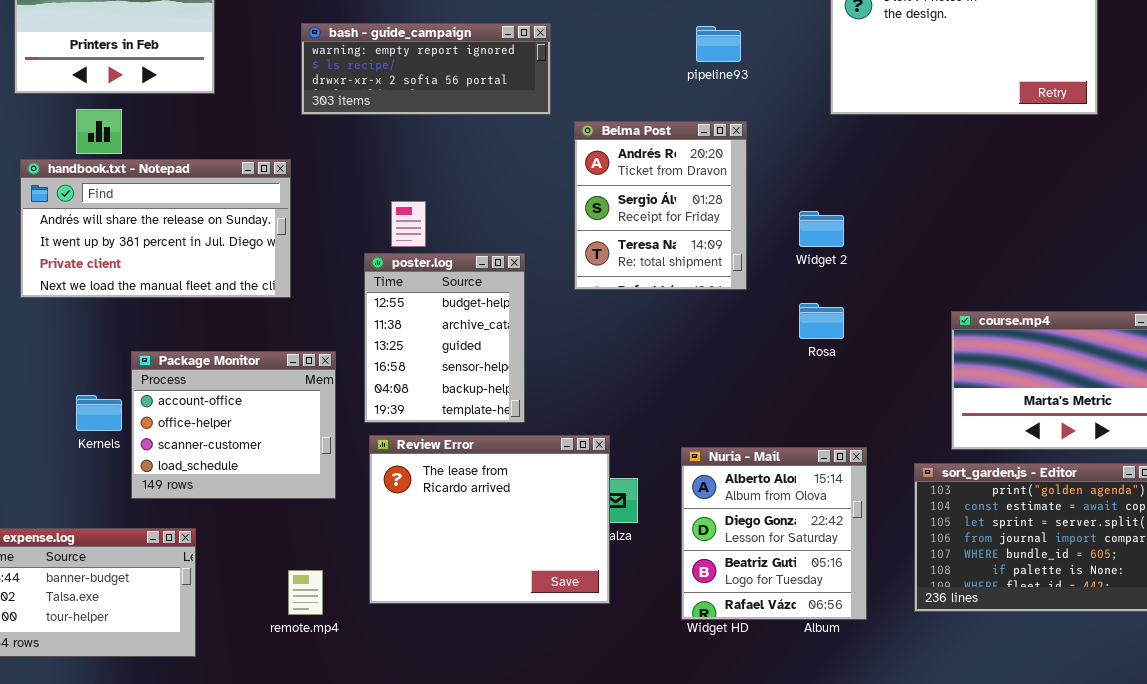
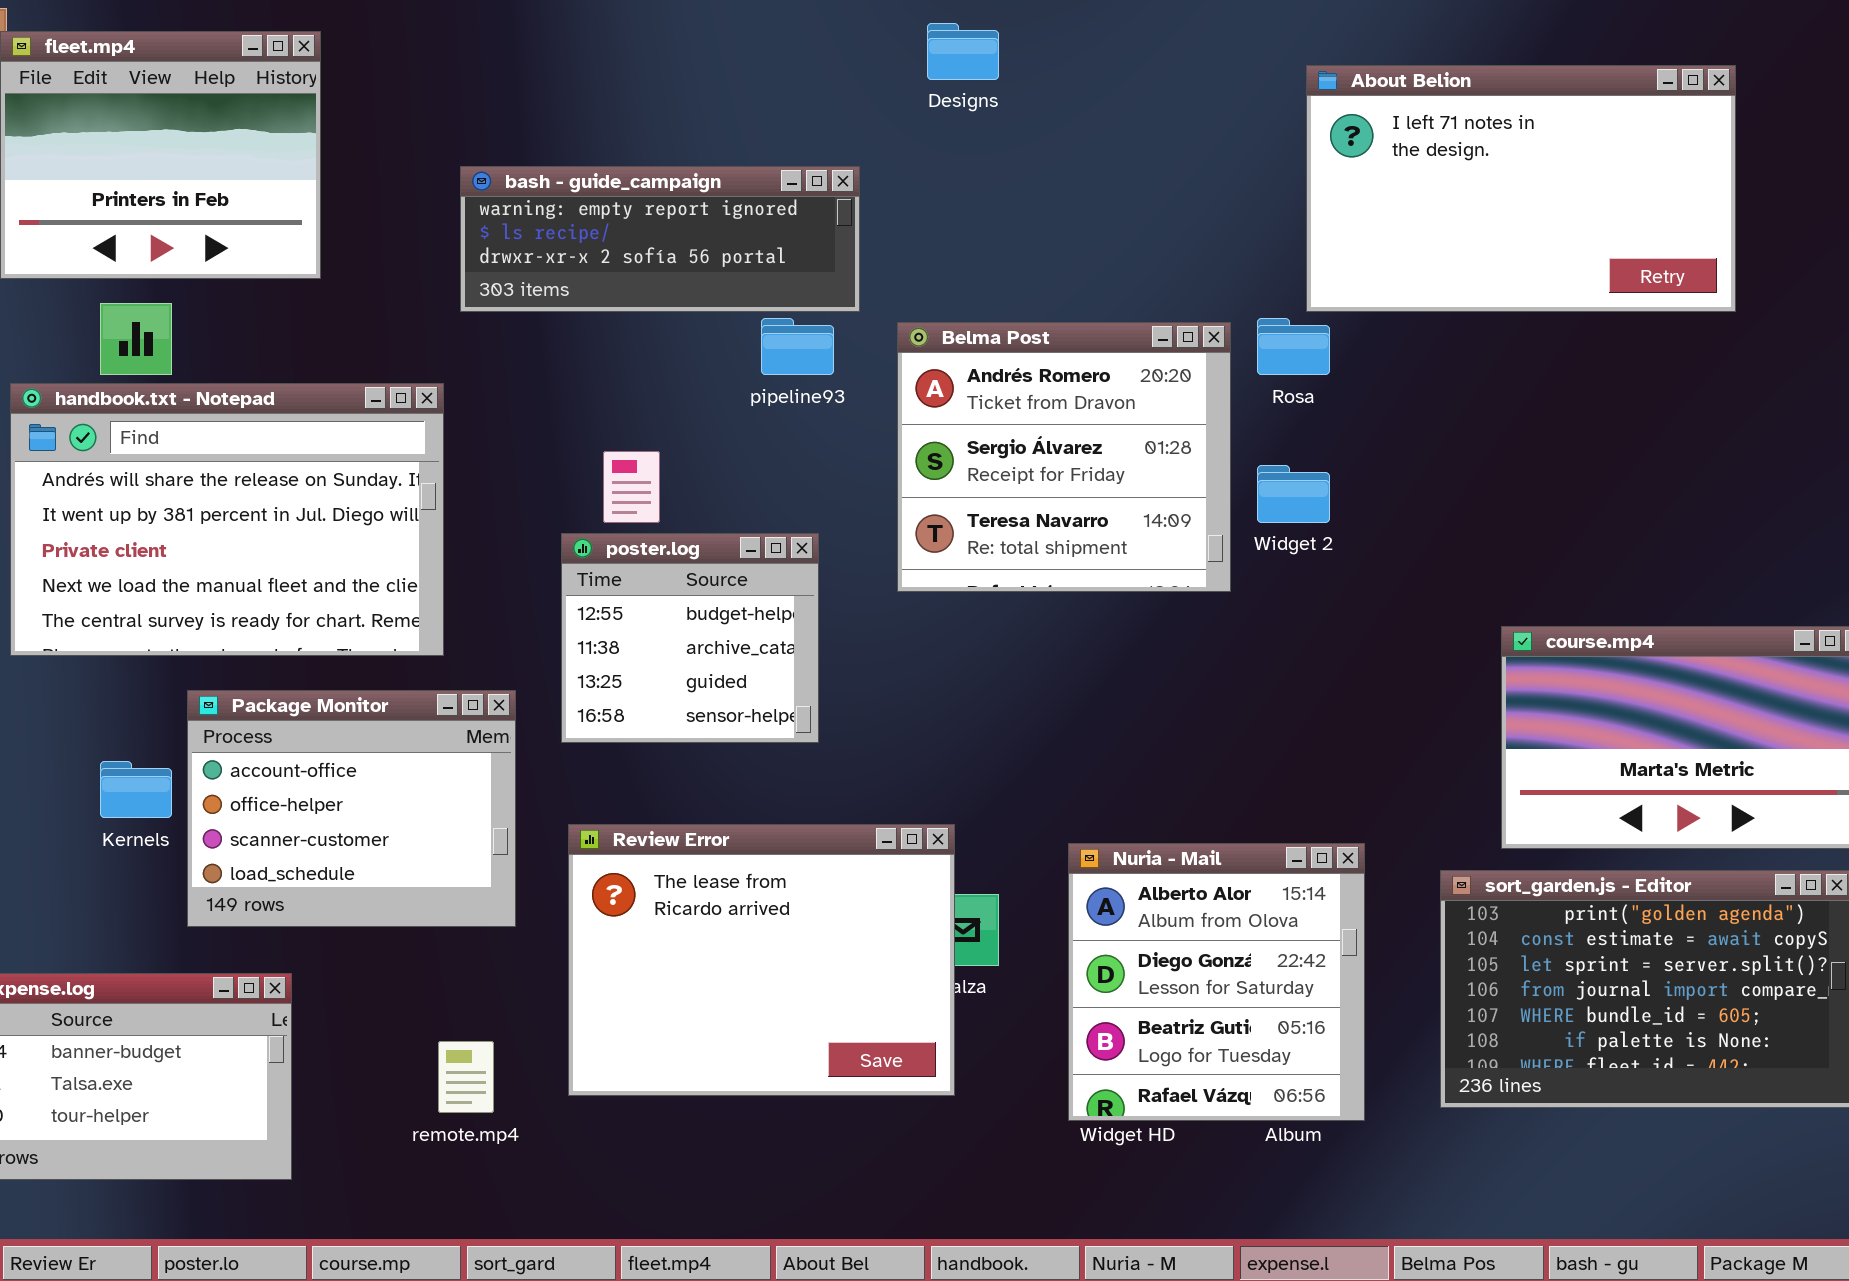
pipeline93: [696,26,741,62] -> [761,318,834,375], moved
Belma Post: [574,121,747,290] -> [897,322,1231,592], resized
handbook.txt - Notepad: [20,159,291,298] -> [10,383,444,656], resized
poster.log: [364,253,525,423] -> [561,533,819,743], resized
Rosa: [799,303,844,339] -> [1257,318,1330,375], moved

